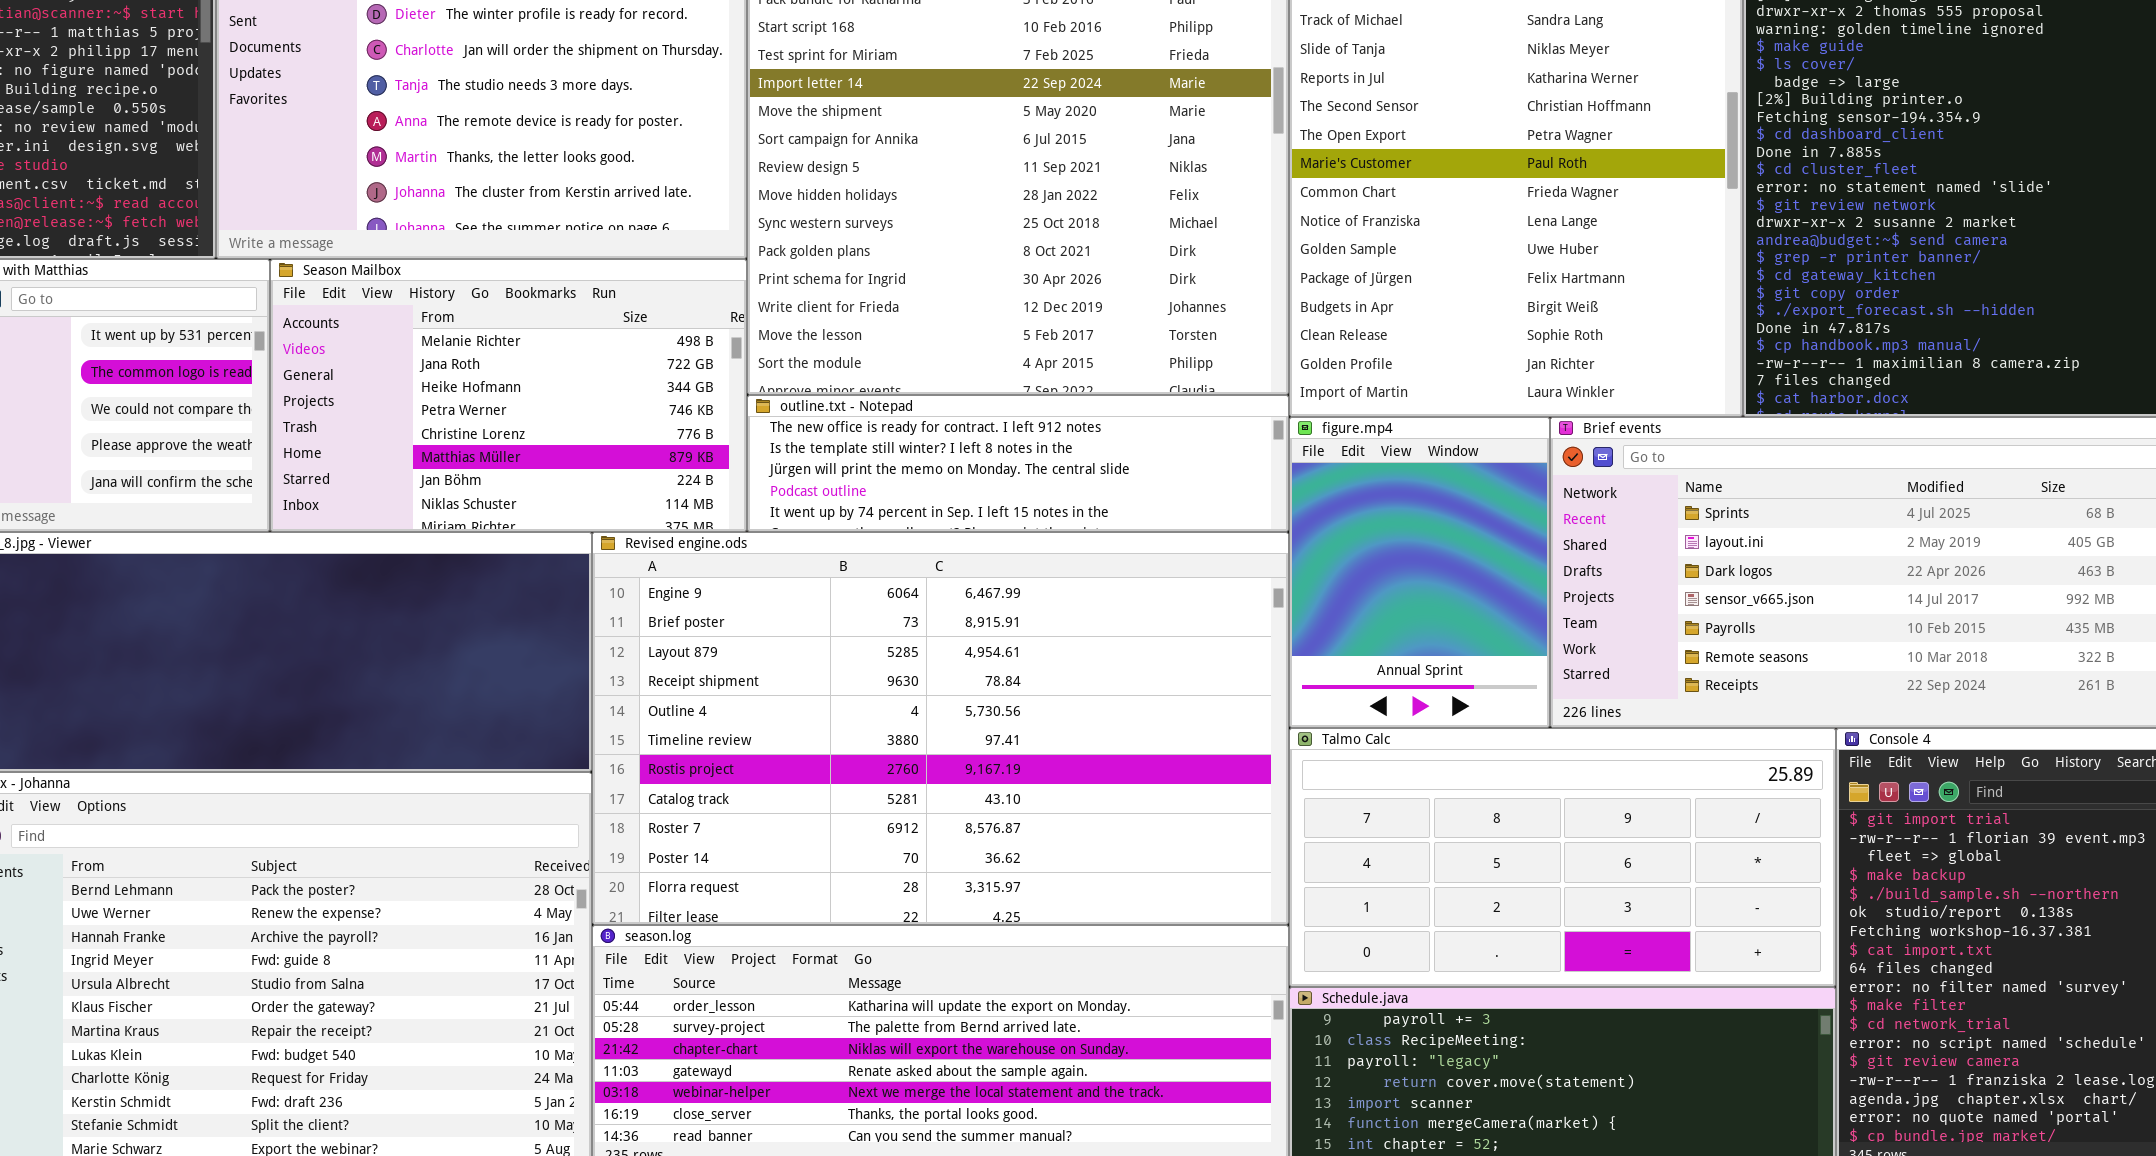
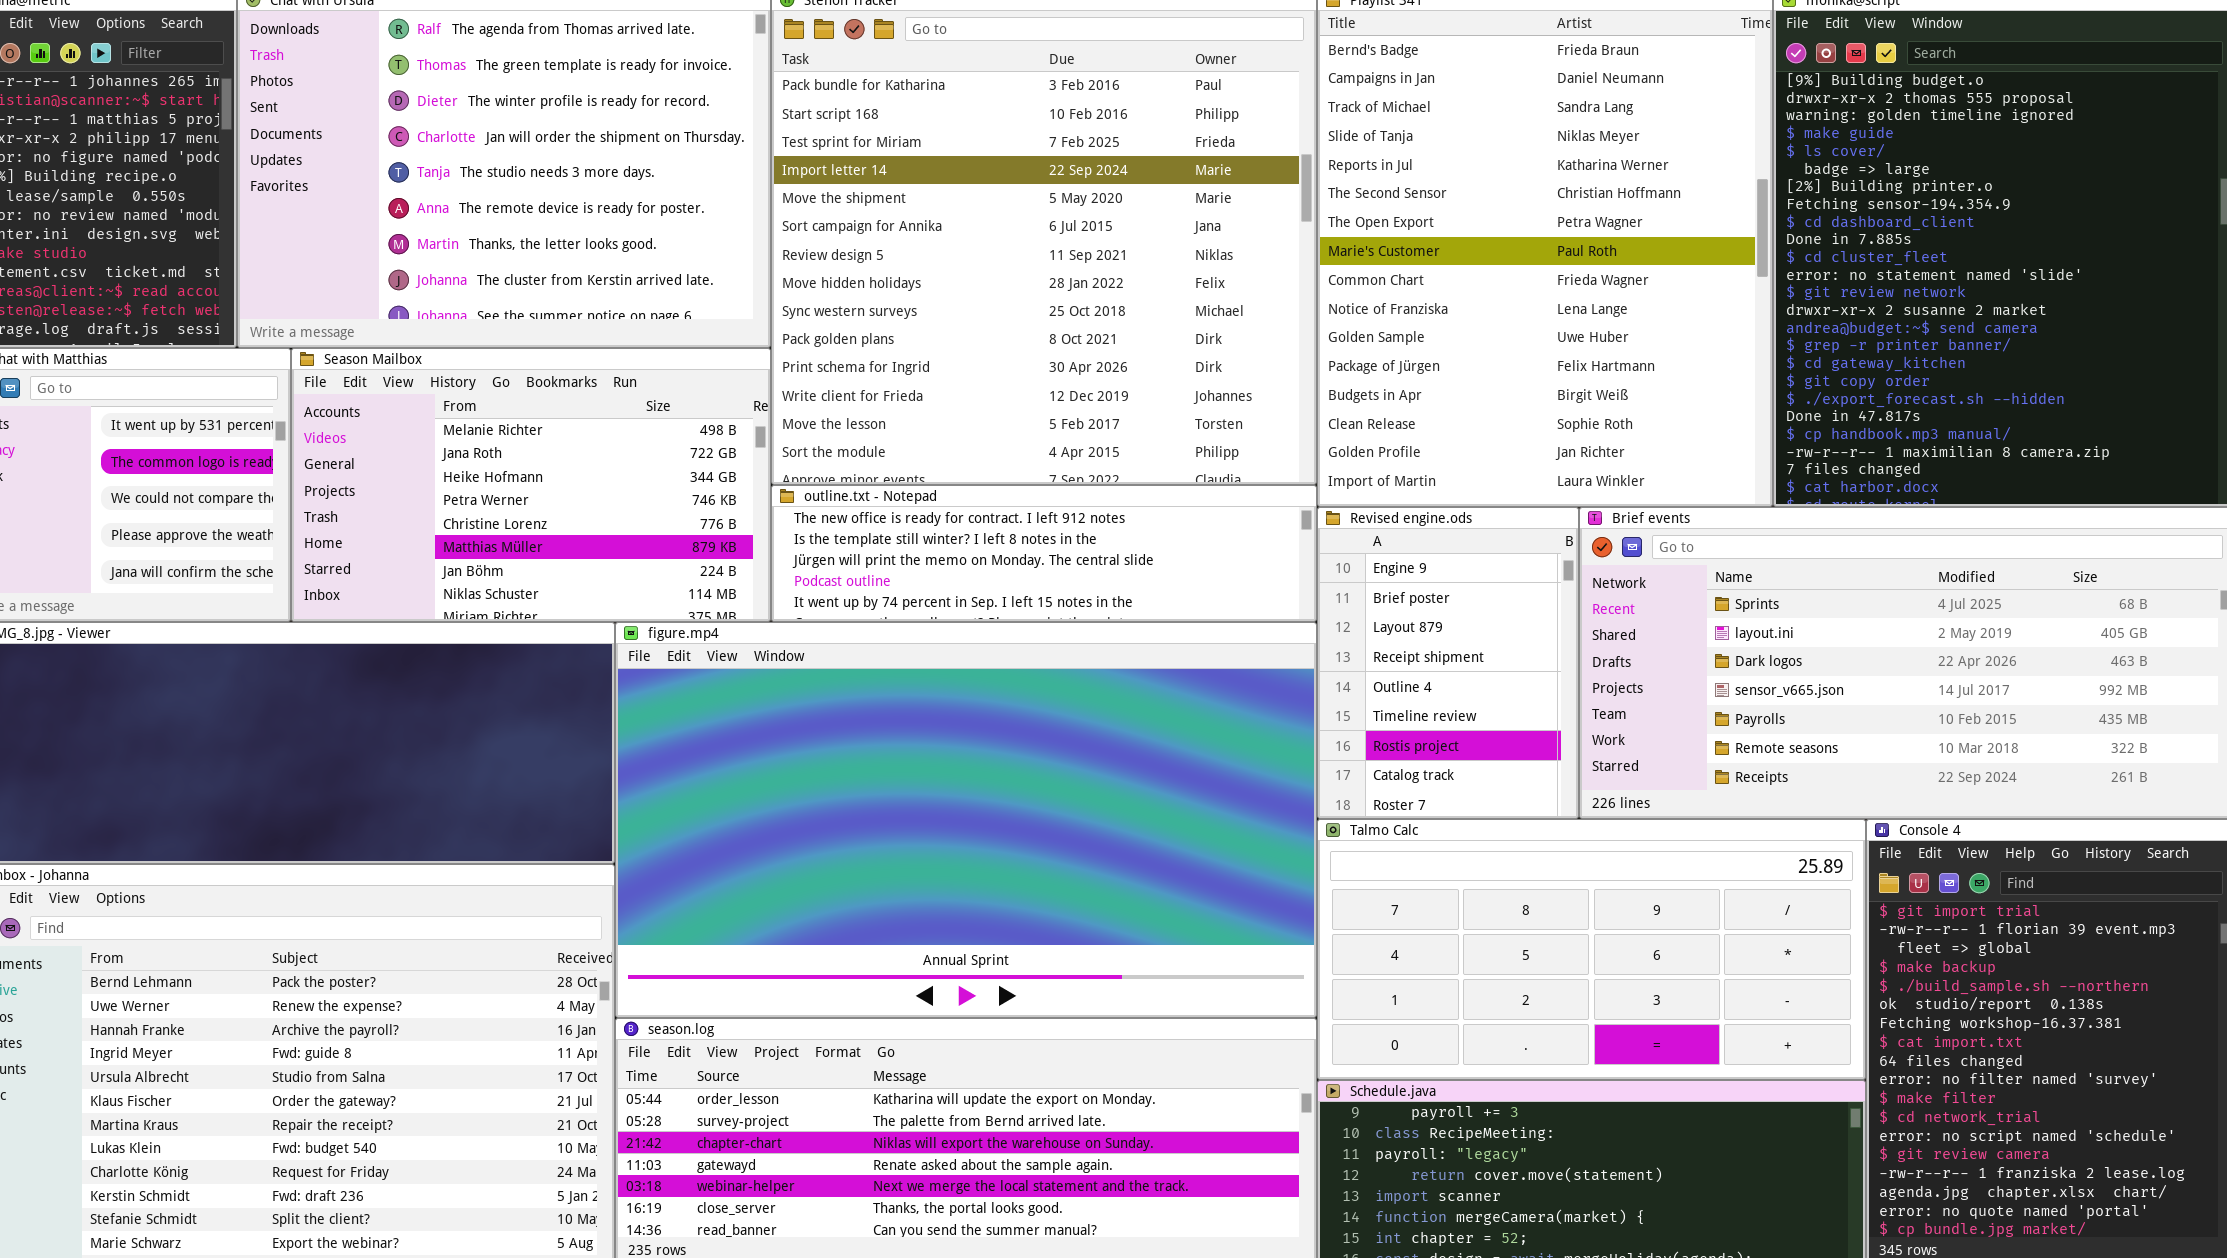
figure.mp4: [1289,417,1550,728] -> [615,622,1317,1018], moved, resized
Revised engine.ods: [592,532,1289,925] -> [1317,507,1579,819], moved, resized

